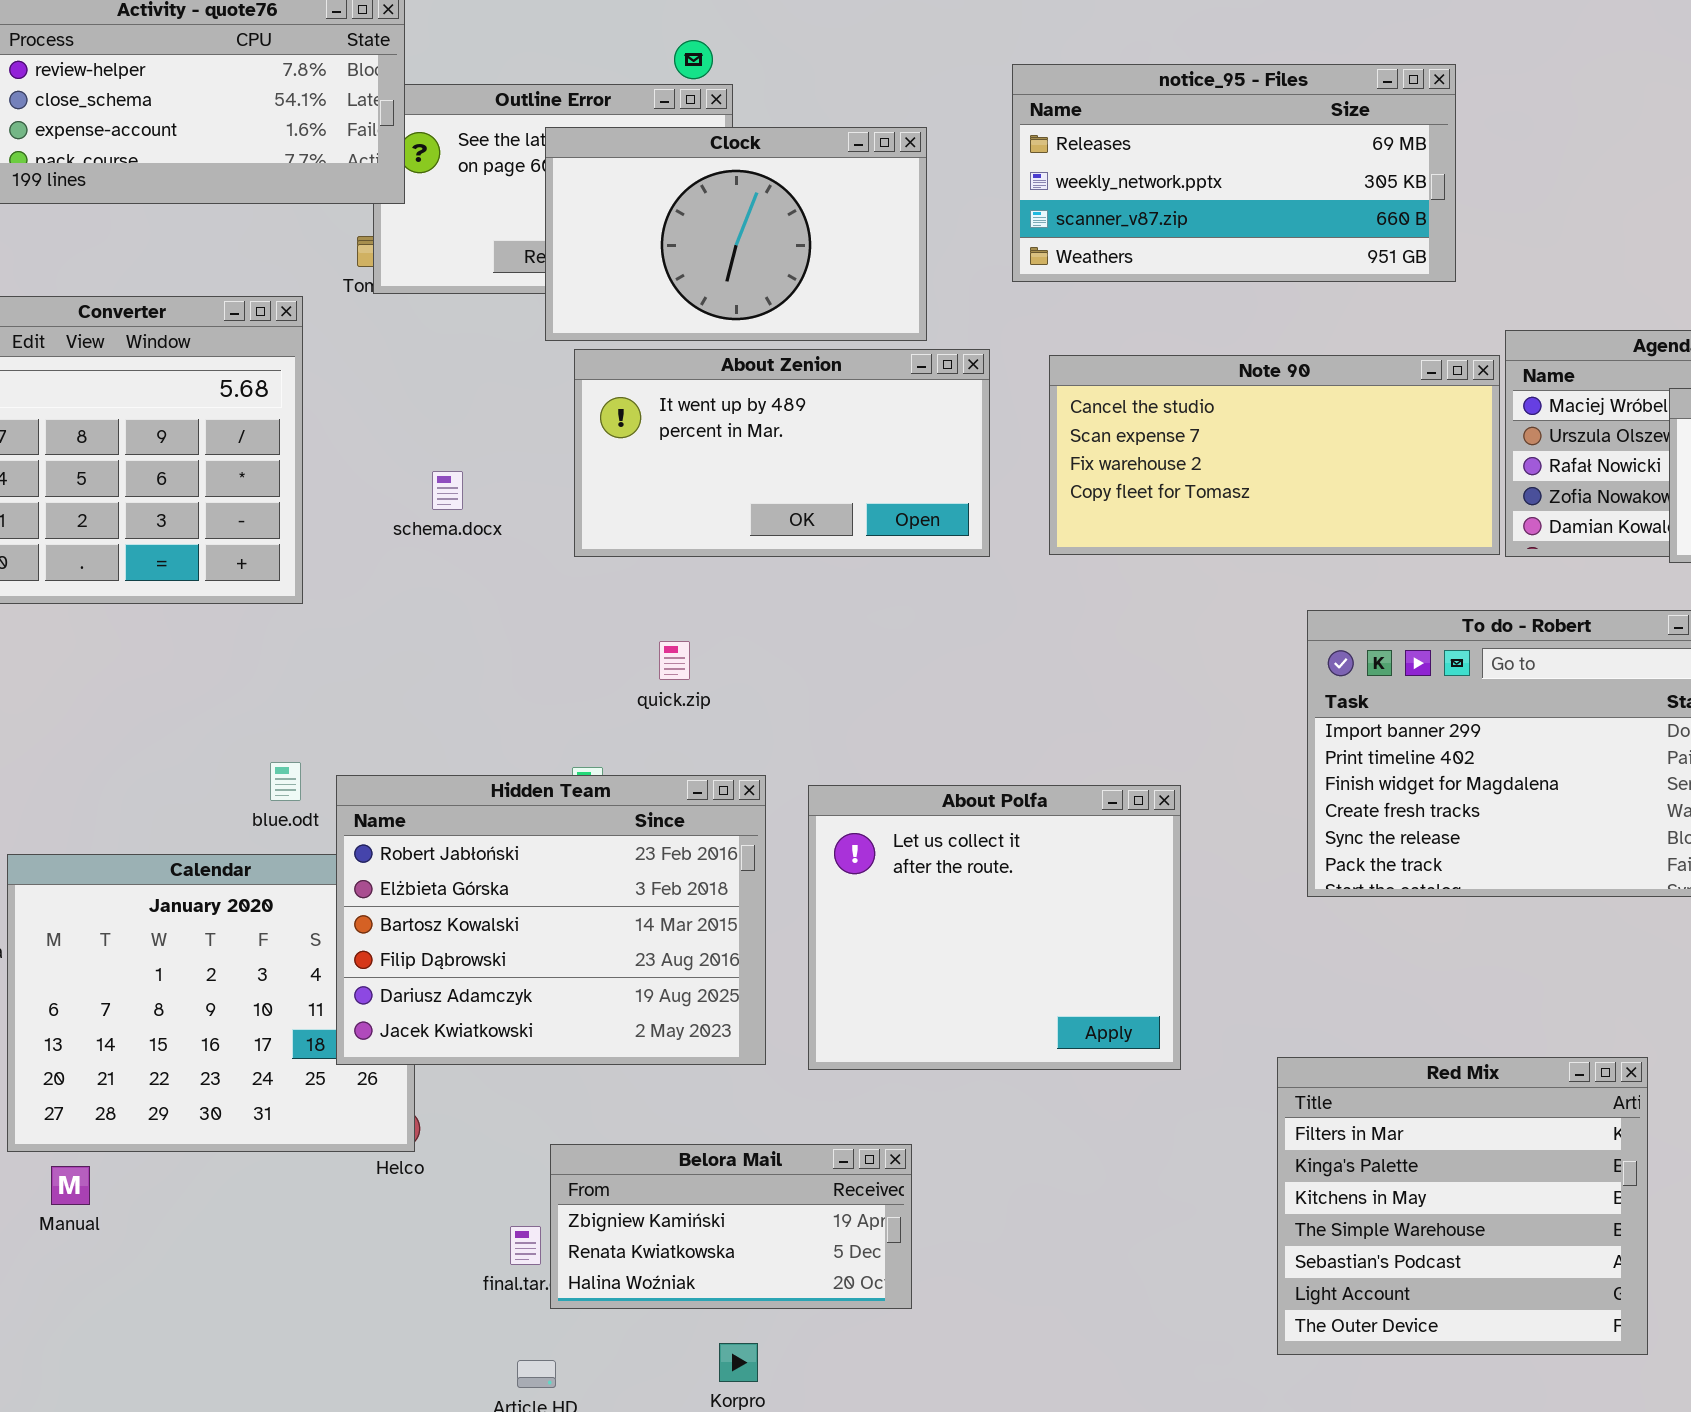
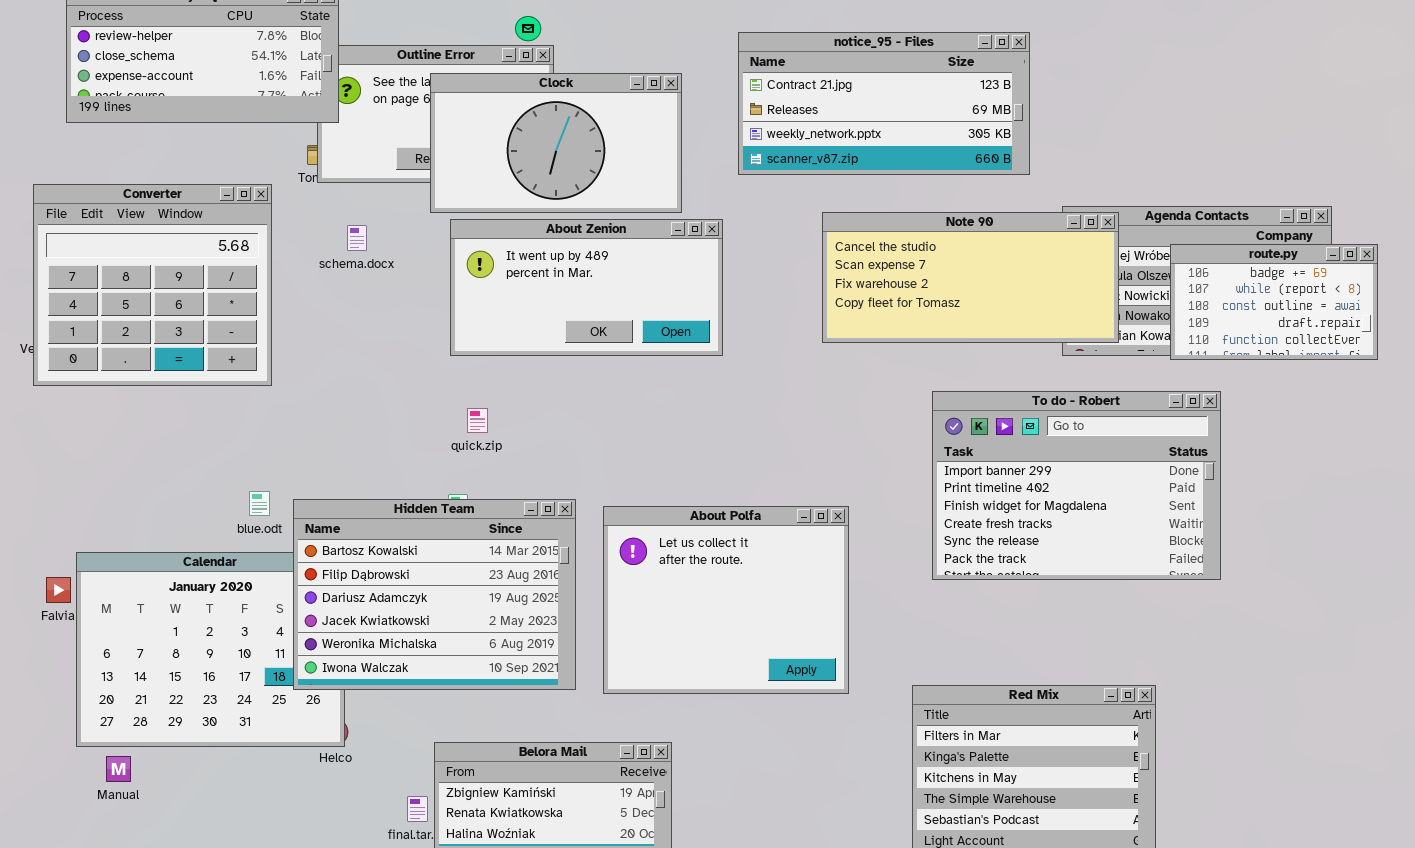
notice_95 - Files: [1012,64,1456,282] -> [738,32,1030,175], scrolled up 1 row
Note 90: [1049,355,1500,555] -> [822,212,1119,343], moved
schema.docx: [432,471,463,510] -> [347,225,367,251], moved
quick.zip: [659,641,690,680] -> [467,408,488,433], moved
Hidden Team: [336,775,766,1065] -> [293,499,576,690], scrolled down 2 rows

